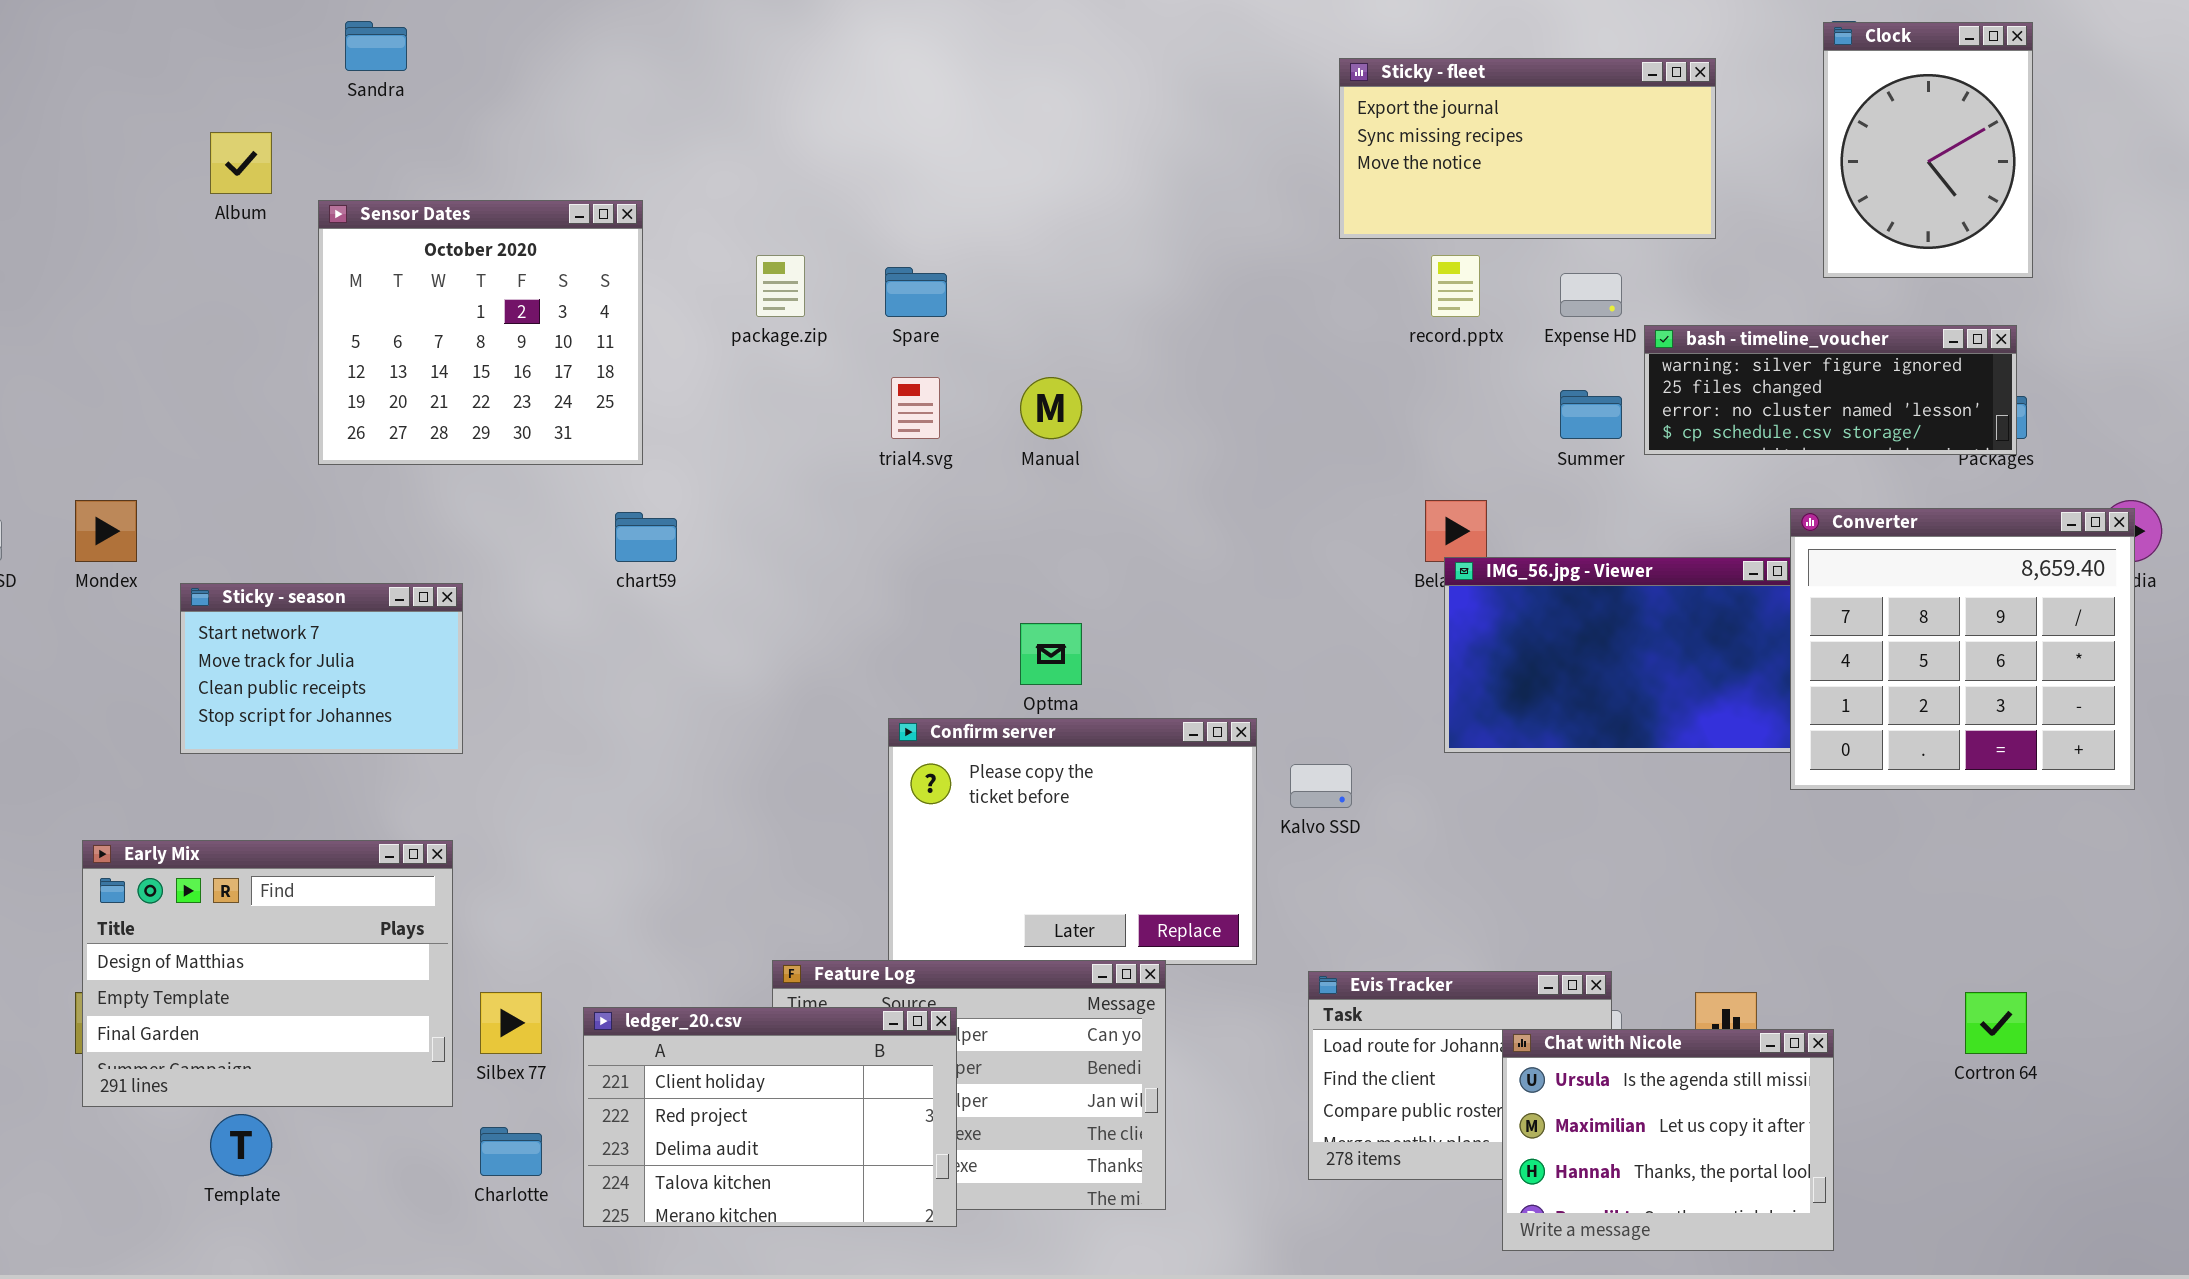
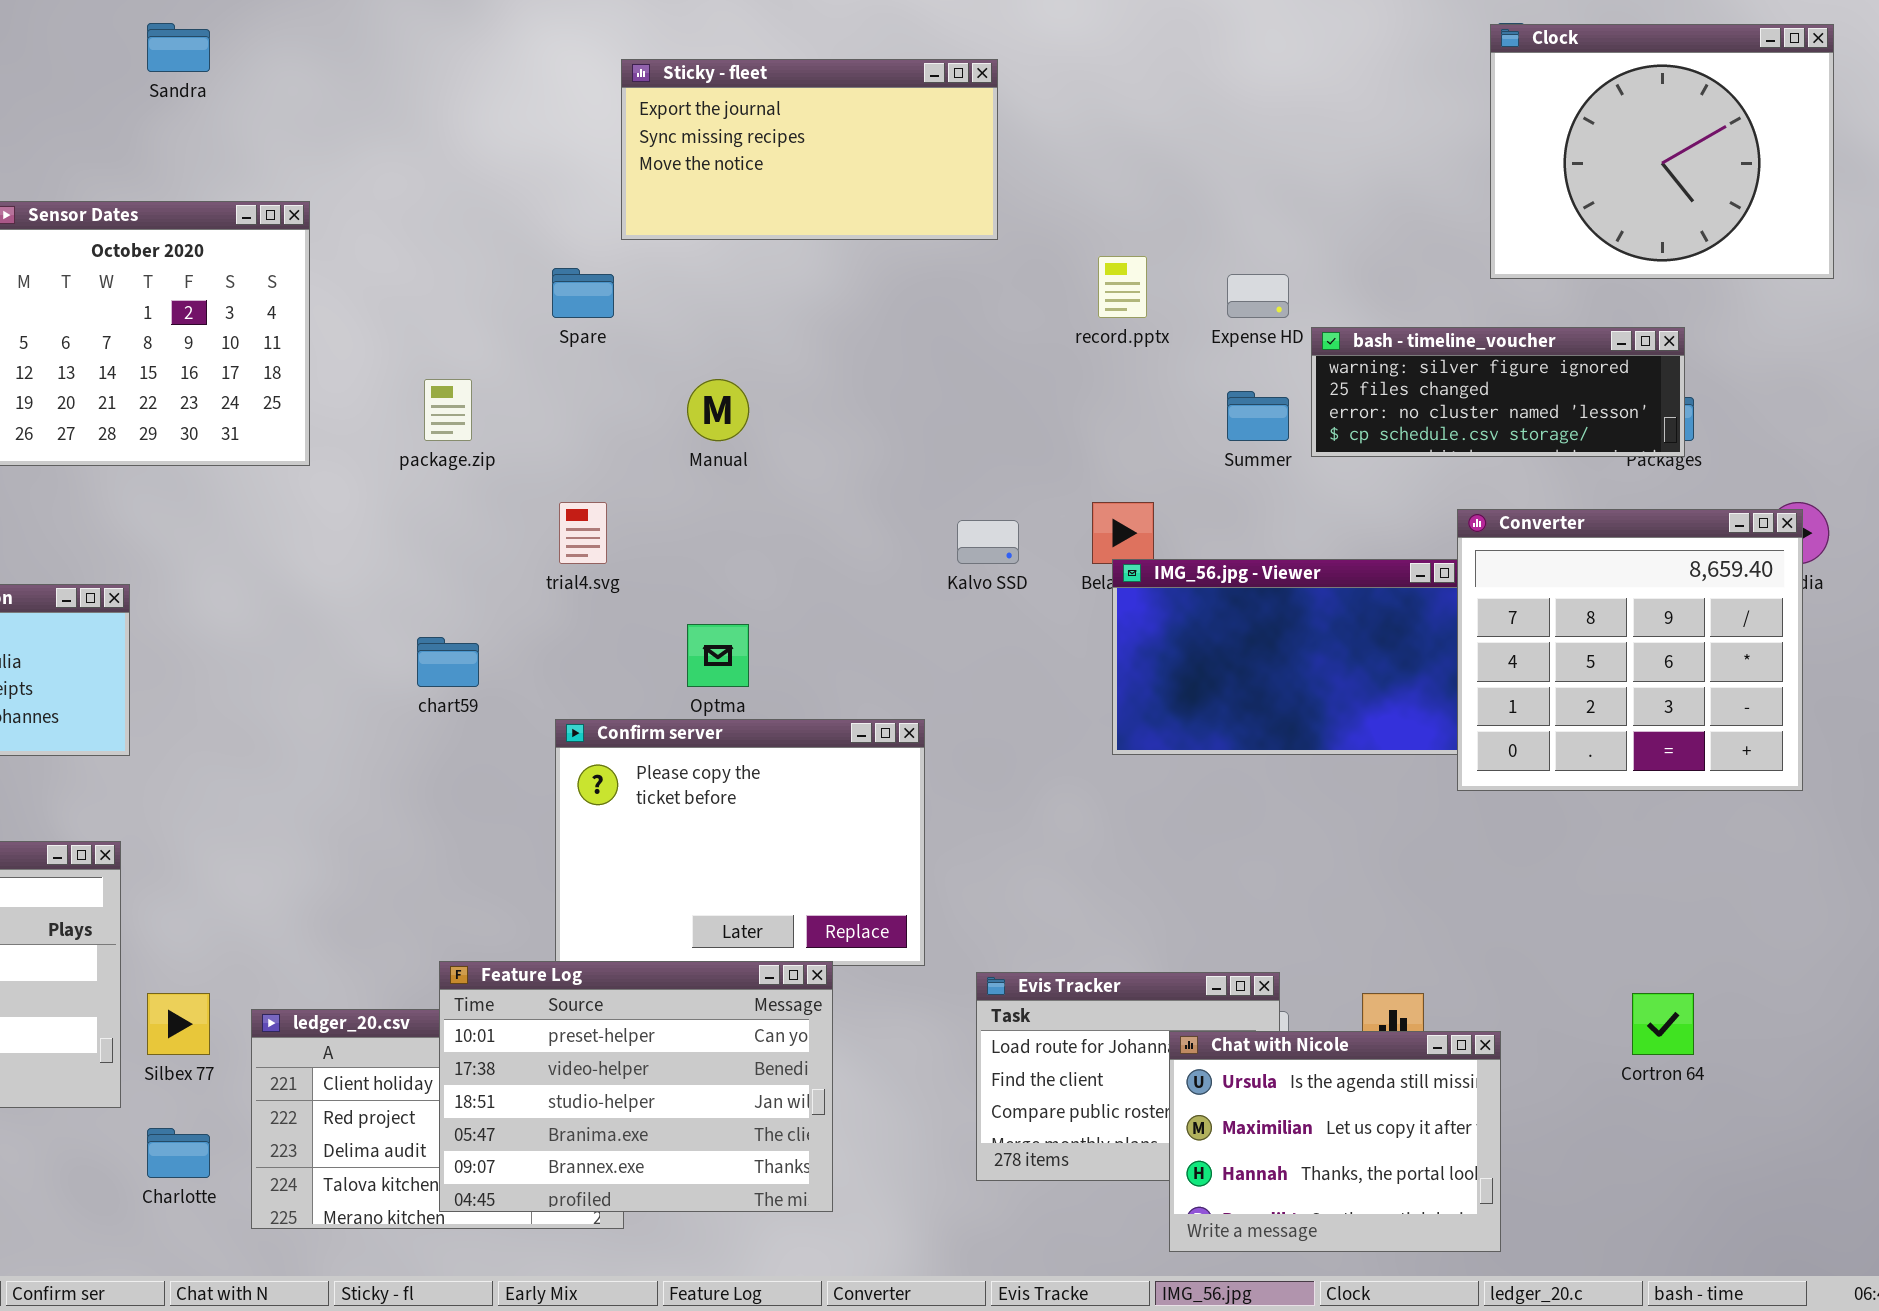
Sandra: [345,21,407,71] -> [147,23,210,72], moved
Clock: [1823,22,2033,278] -> [1490,24,1834,279], resized
Sticky - fleet: [1339,58,1716,239] -> [621,59,998,240], moved
package.zip: [756,255,805,317] -> [424,379,472,441], moved
trial4.svg: [891,377,940,439] -> [559,502,607,564], moved
chart59: [615,512,677,562] -> [417,637,479,687], moved
Kalvo SSD: [1290,764,1352,808] -> [957,520,1019,564], moved
Feature Log: [772,960,1166,1210] -> [439,961,833,1212], raised

